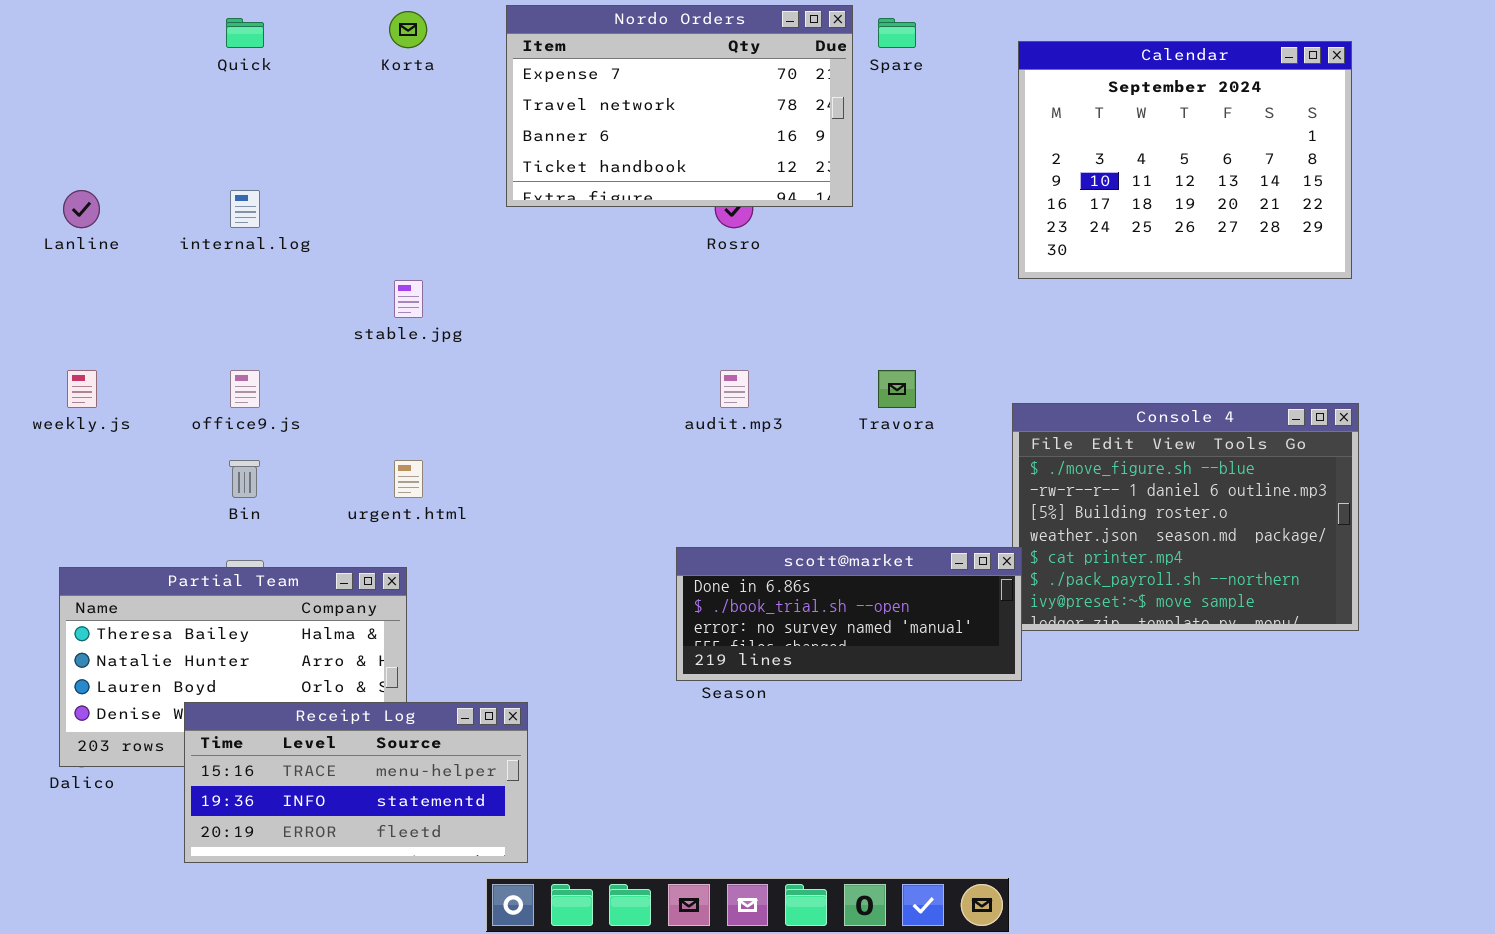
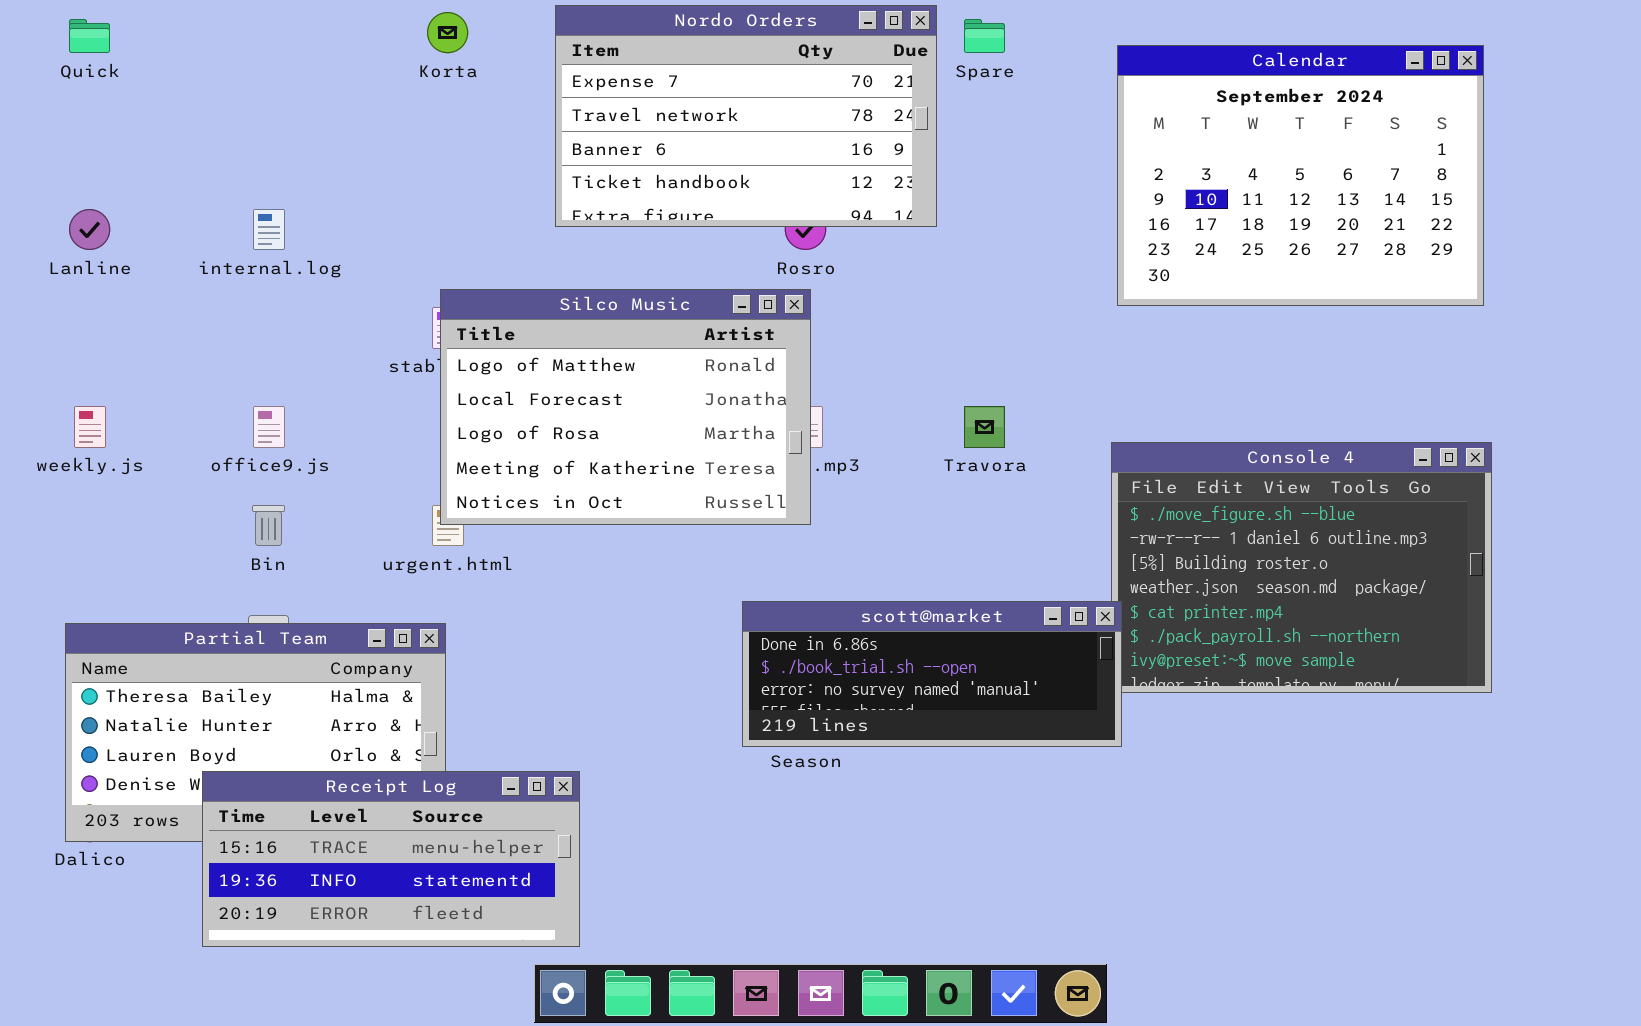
Quick: [226,18,264,48] -> [69,19,110,53], moved
Silco Music: none -> [440,289,811,525], opened

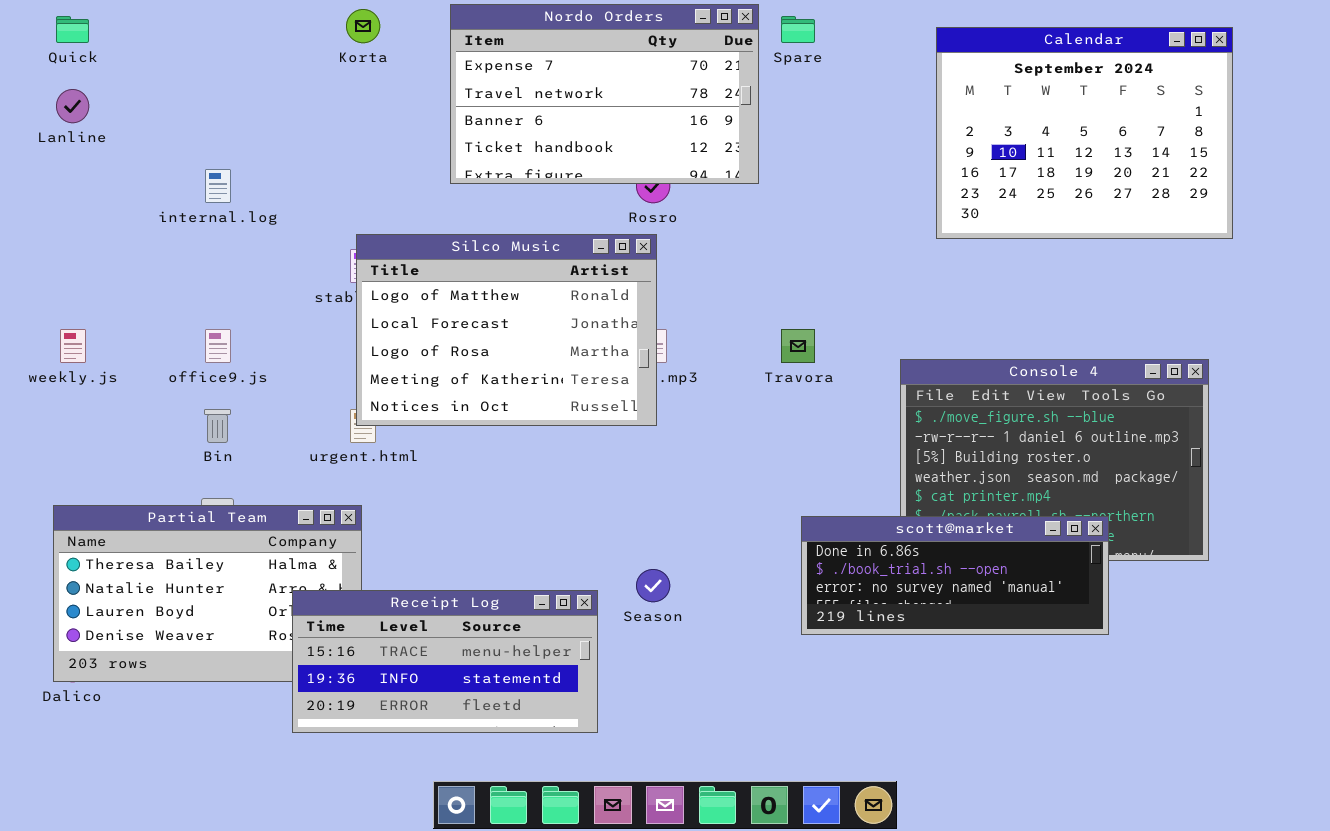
Calendar: [1117,45,1484,306] -> [936,27,1233,239], moved
Lanline: [69,209,110,250] -> [56,89,89,123], moved
scott@market: [742,601,1122,747] -> [801,516,1109,635], moved
Receipt Log: [202,771,580,947] -> [292,590,598,733], moved

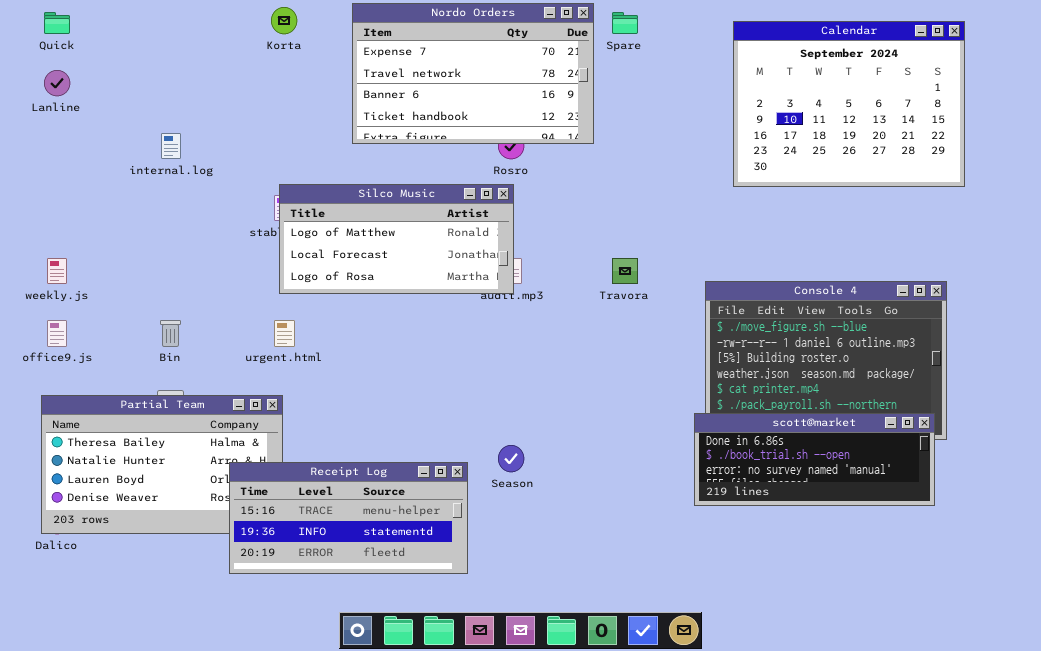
Silco Music: [356,234,657,426] -> [279,184,514,294], resized
office9.js: [205,329,231,363] -> [47,320,67,347], moved
scott@market: [801,516,1109,635] -> [694,413,935,506], moved

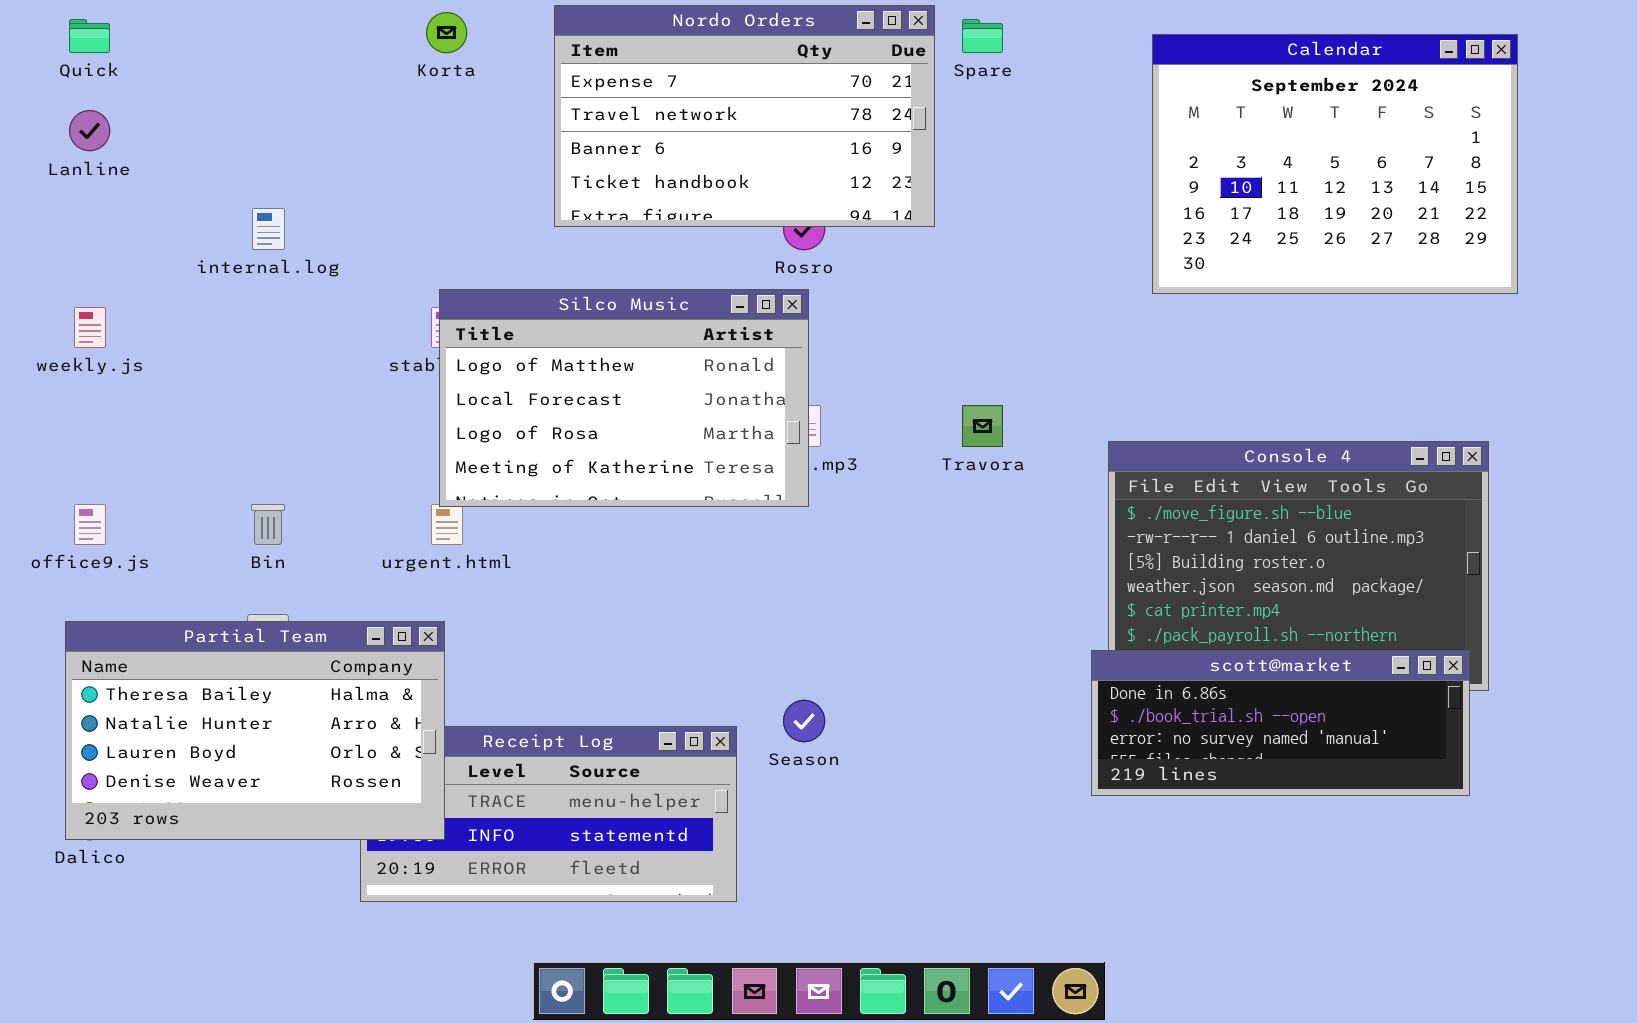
Silco Music: [279,184,514,294] -> [439,289,809,507], resized
weekly.js: [47,258,67,284] -> [74,307,106,348], moved
Partial Team: [41,395,283,534] -> [65,621,445,840], raised

